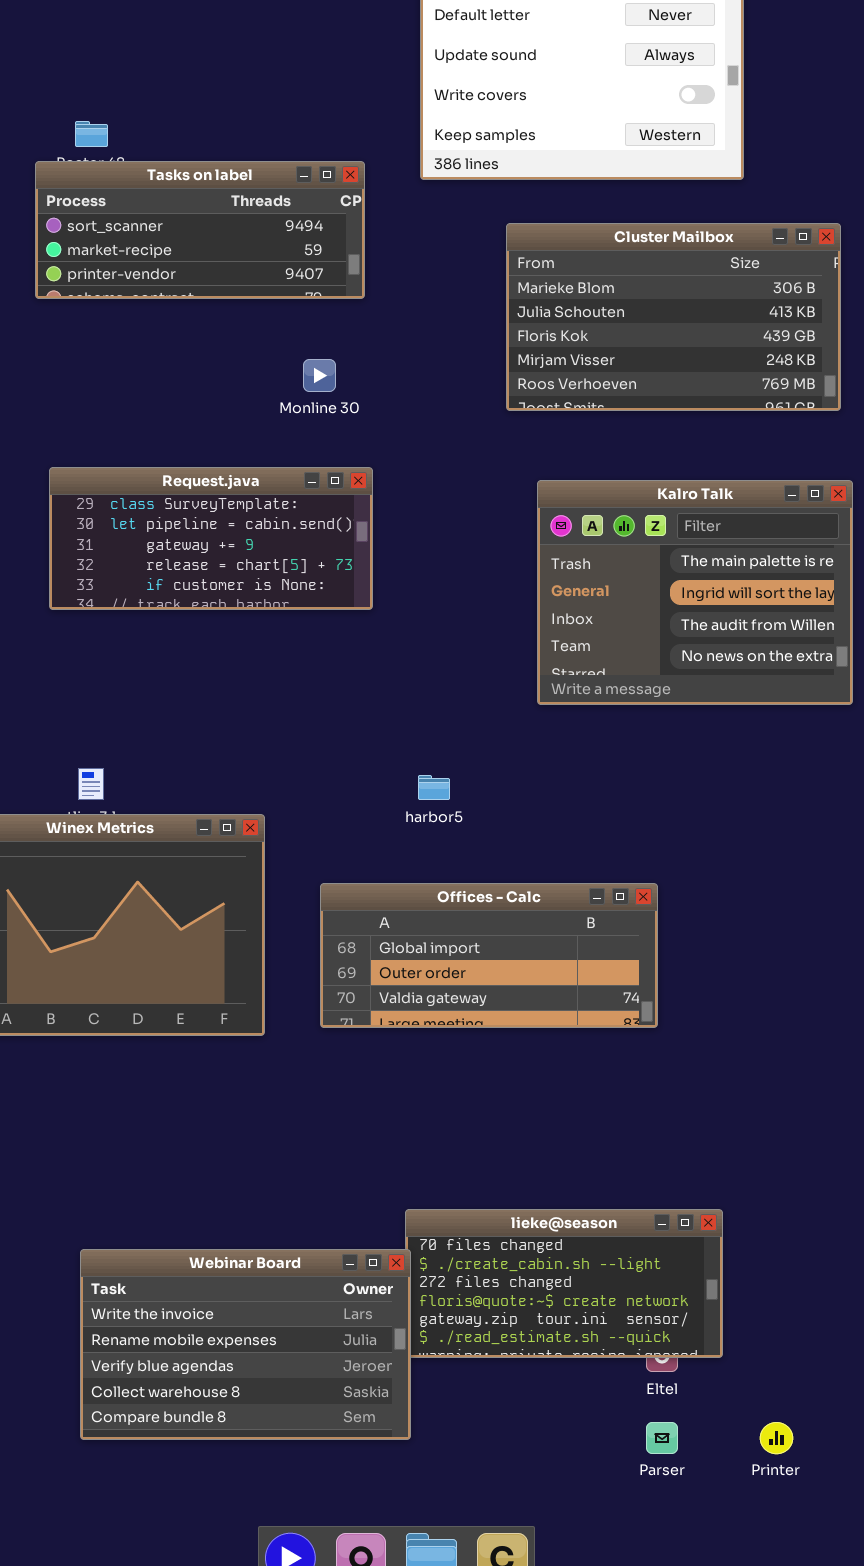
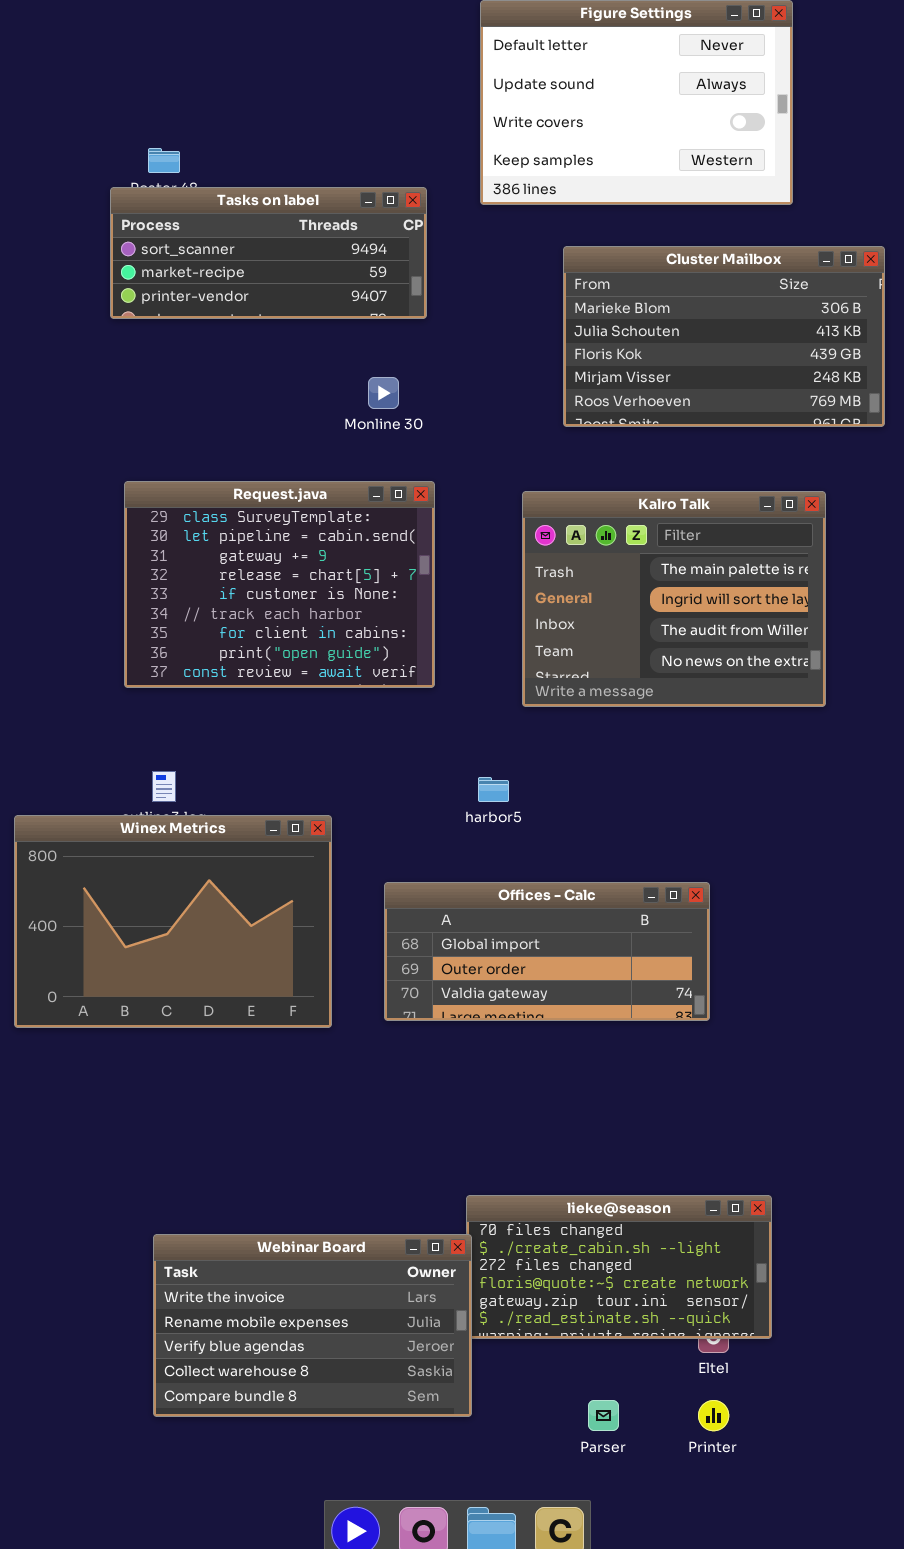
Request.java: [49,467,373,610] -> [124,481,435,688], resized
Kalro Talk: [537,480,853,705] -> [522,491,826,707], moved
Parser: [646,1422,678,1454] -> [588,1400,619,1431], moved
Printer: [760,1422,793,1454] -> [698,1400,729,1431], moved

